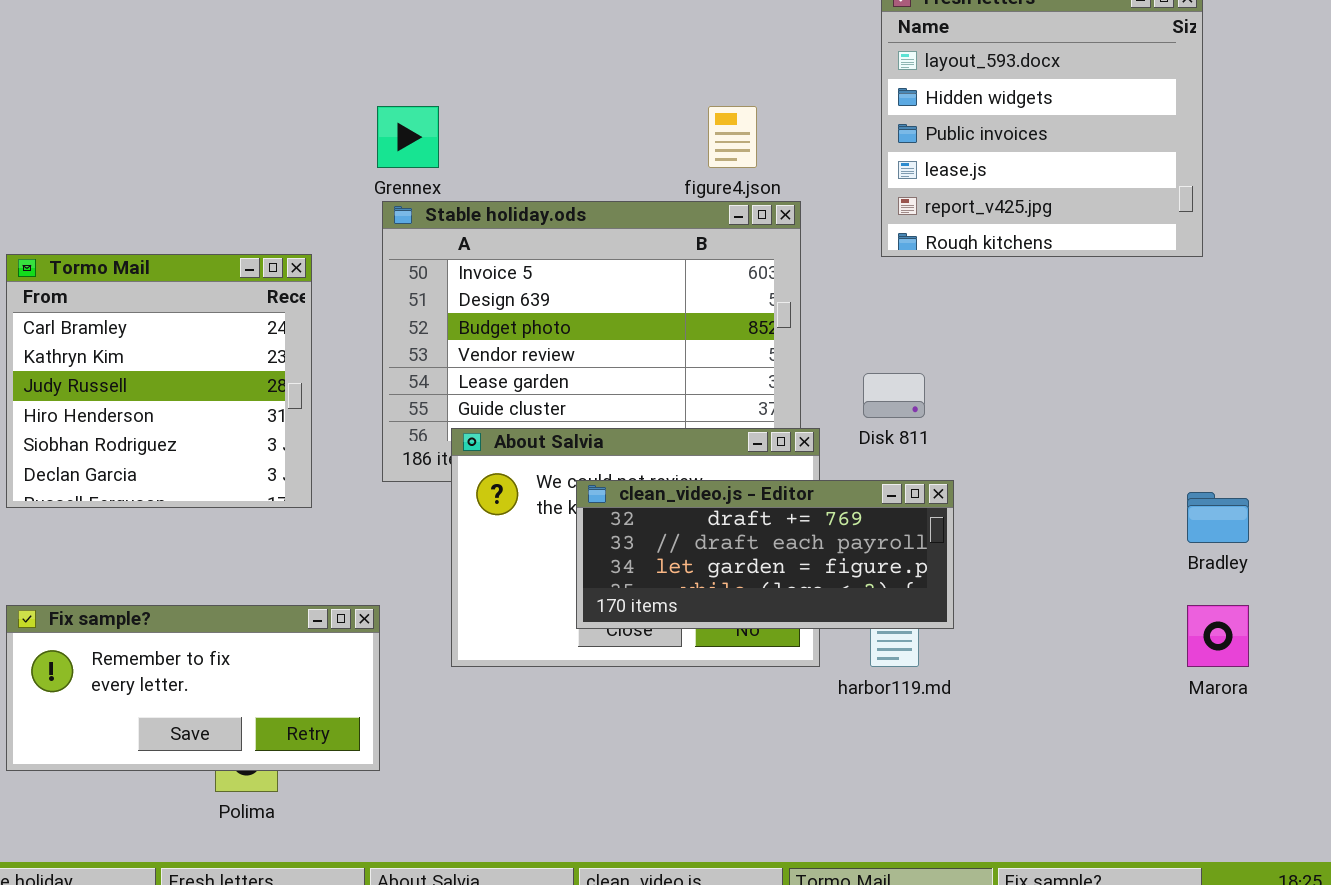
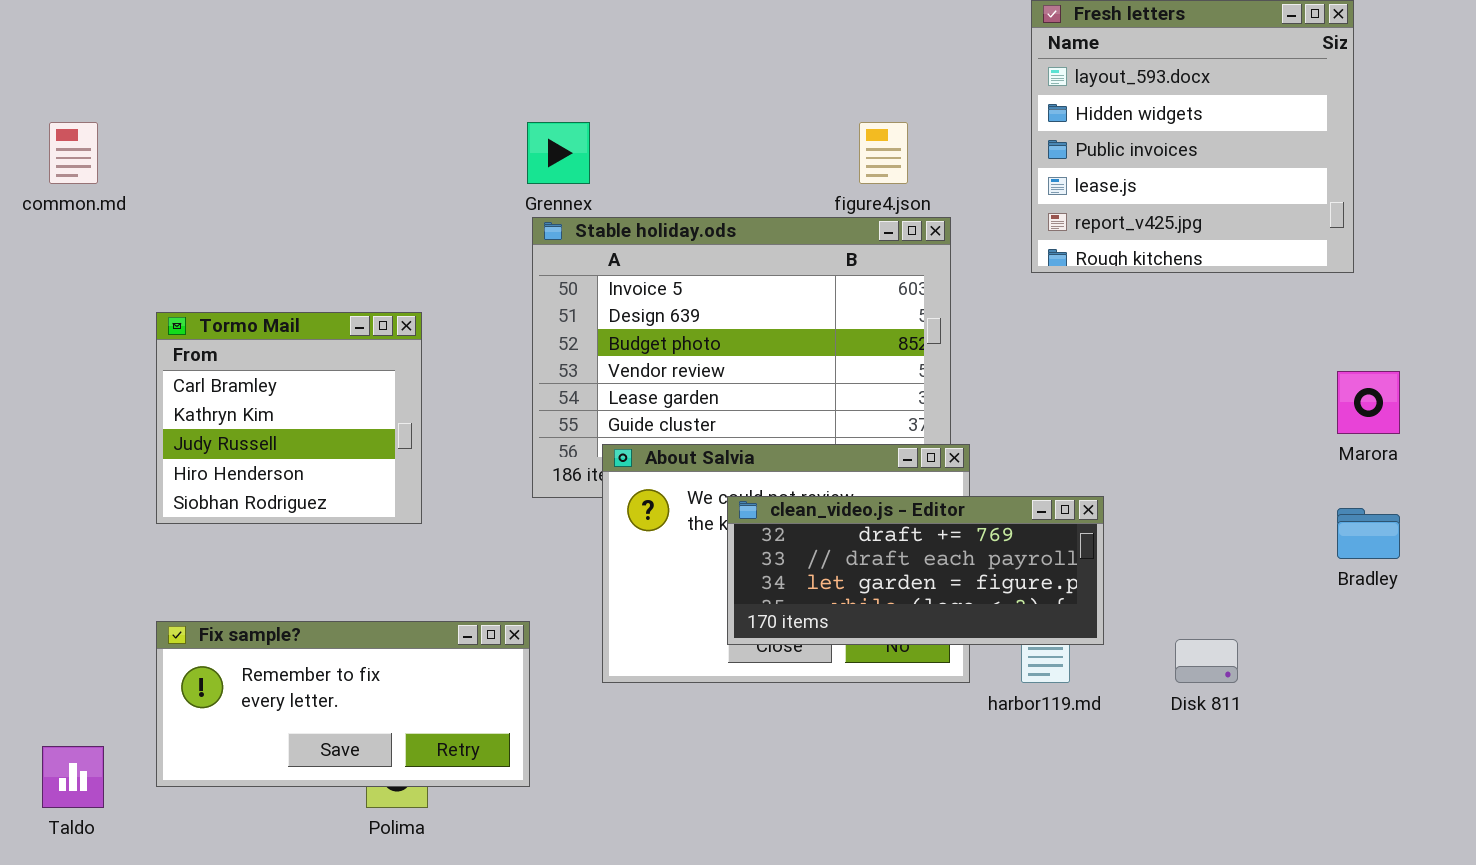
Tormo Mail: [6,254,312,508] -> [156,312,422,524], resized
Disk 811: [863,373,925,418] -> [1175,639,1238,683], moved
Marora: [1187,605,1249,667] -> [1337,371,1400,434], moved

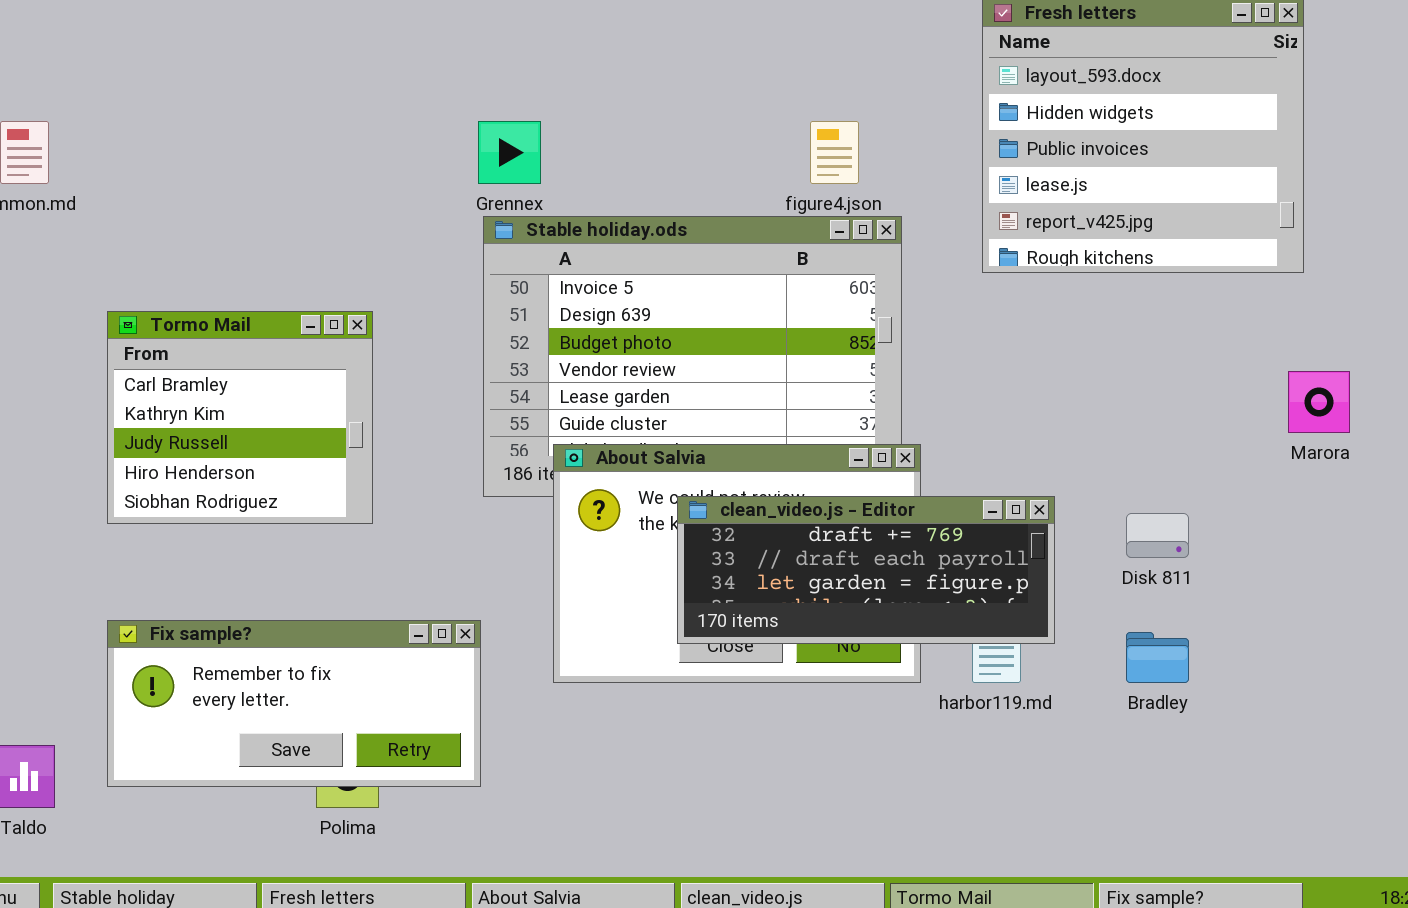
Bradley: [1337,508,1400,559] -> [1126,632,1189,683], moved
Disk 811: [1175,639,1238,683] -> [1126,513,1189,558], moved

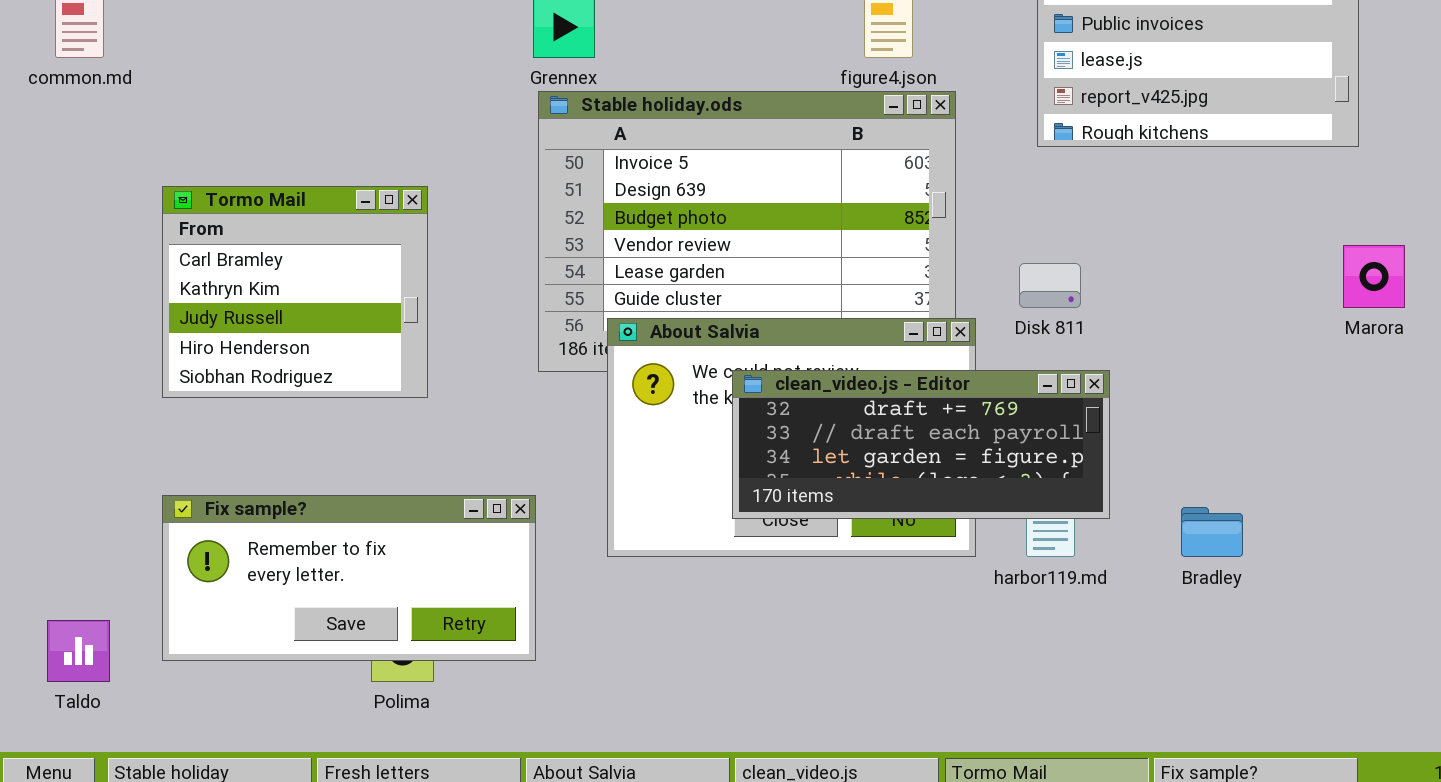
Disk 811: [1126,513,1189,558] -> [1019,263,1081,308], moved

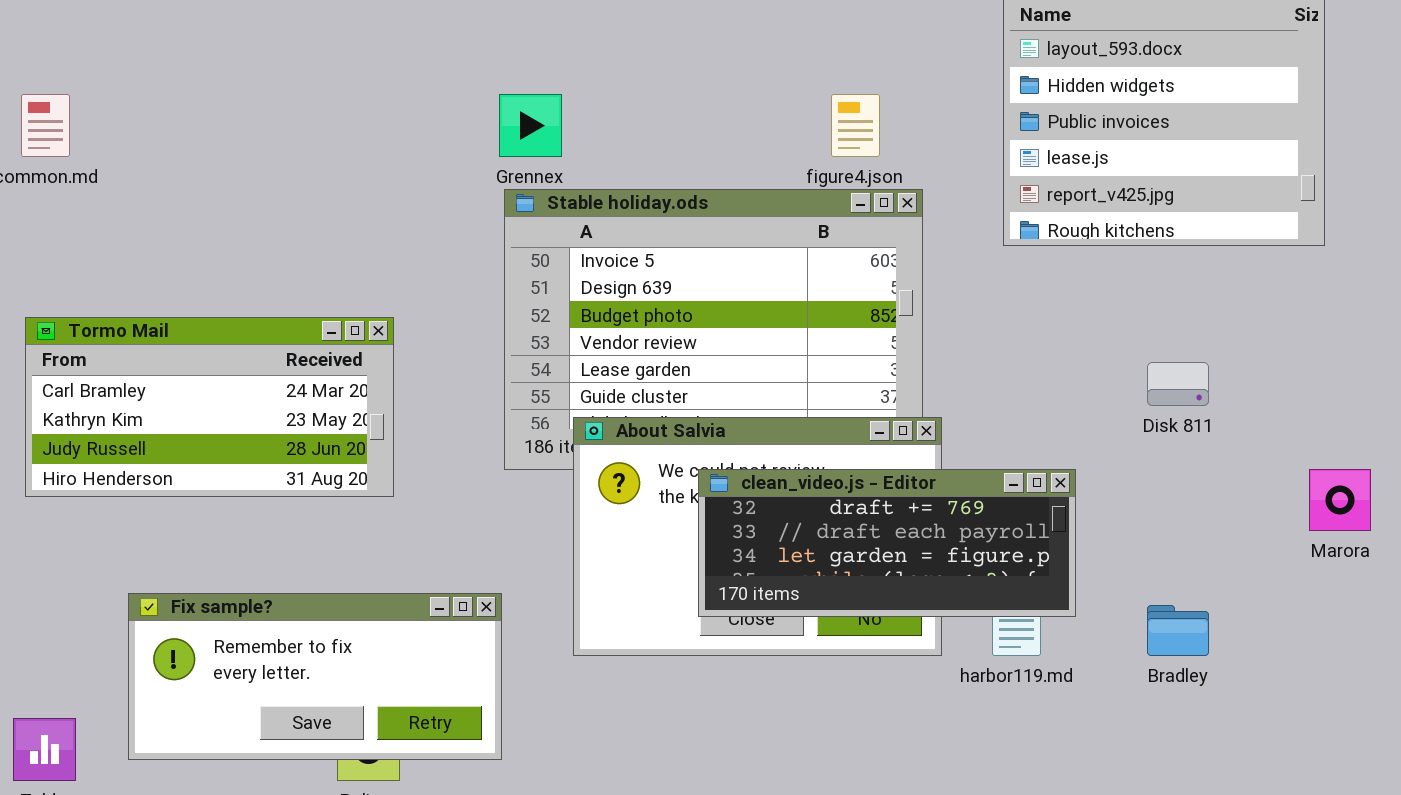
Tormo Mail: [162,186,428,398] -> [25,317,394,497], resized
Marora: [1343,245,1405,308] -> [1309,469,1371,531], moved
Disk 811: [1019,263,1081,308] -> [1147,362,1209,406], moved

